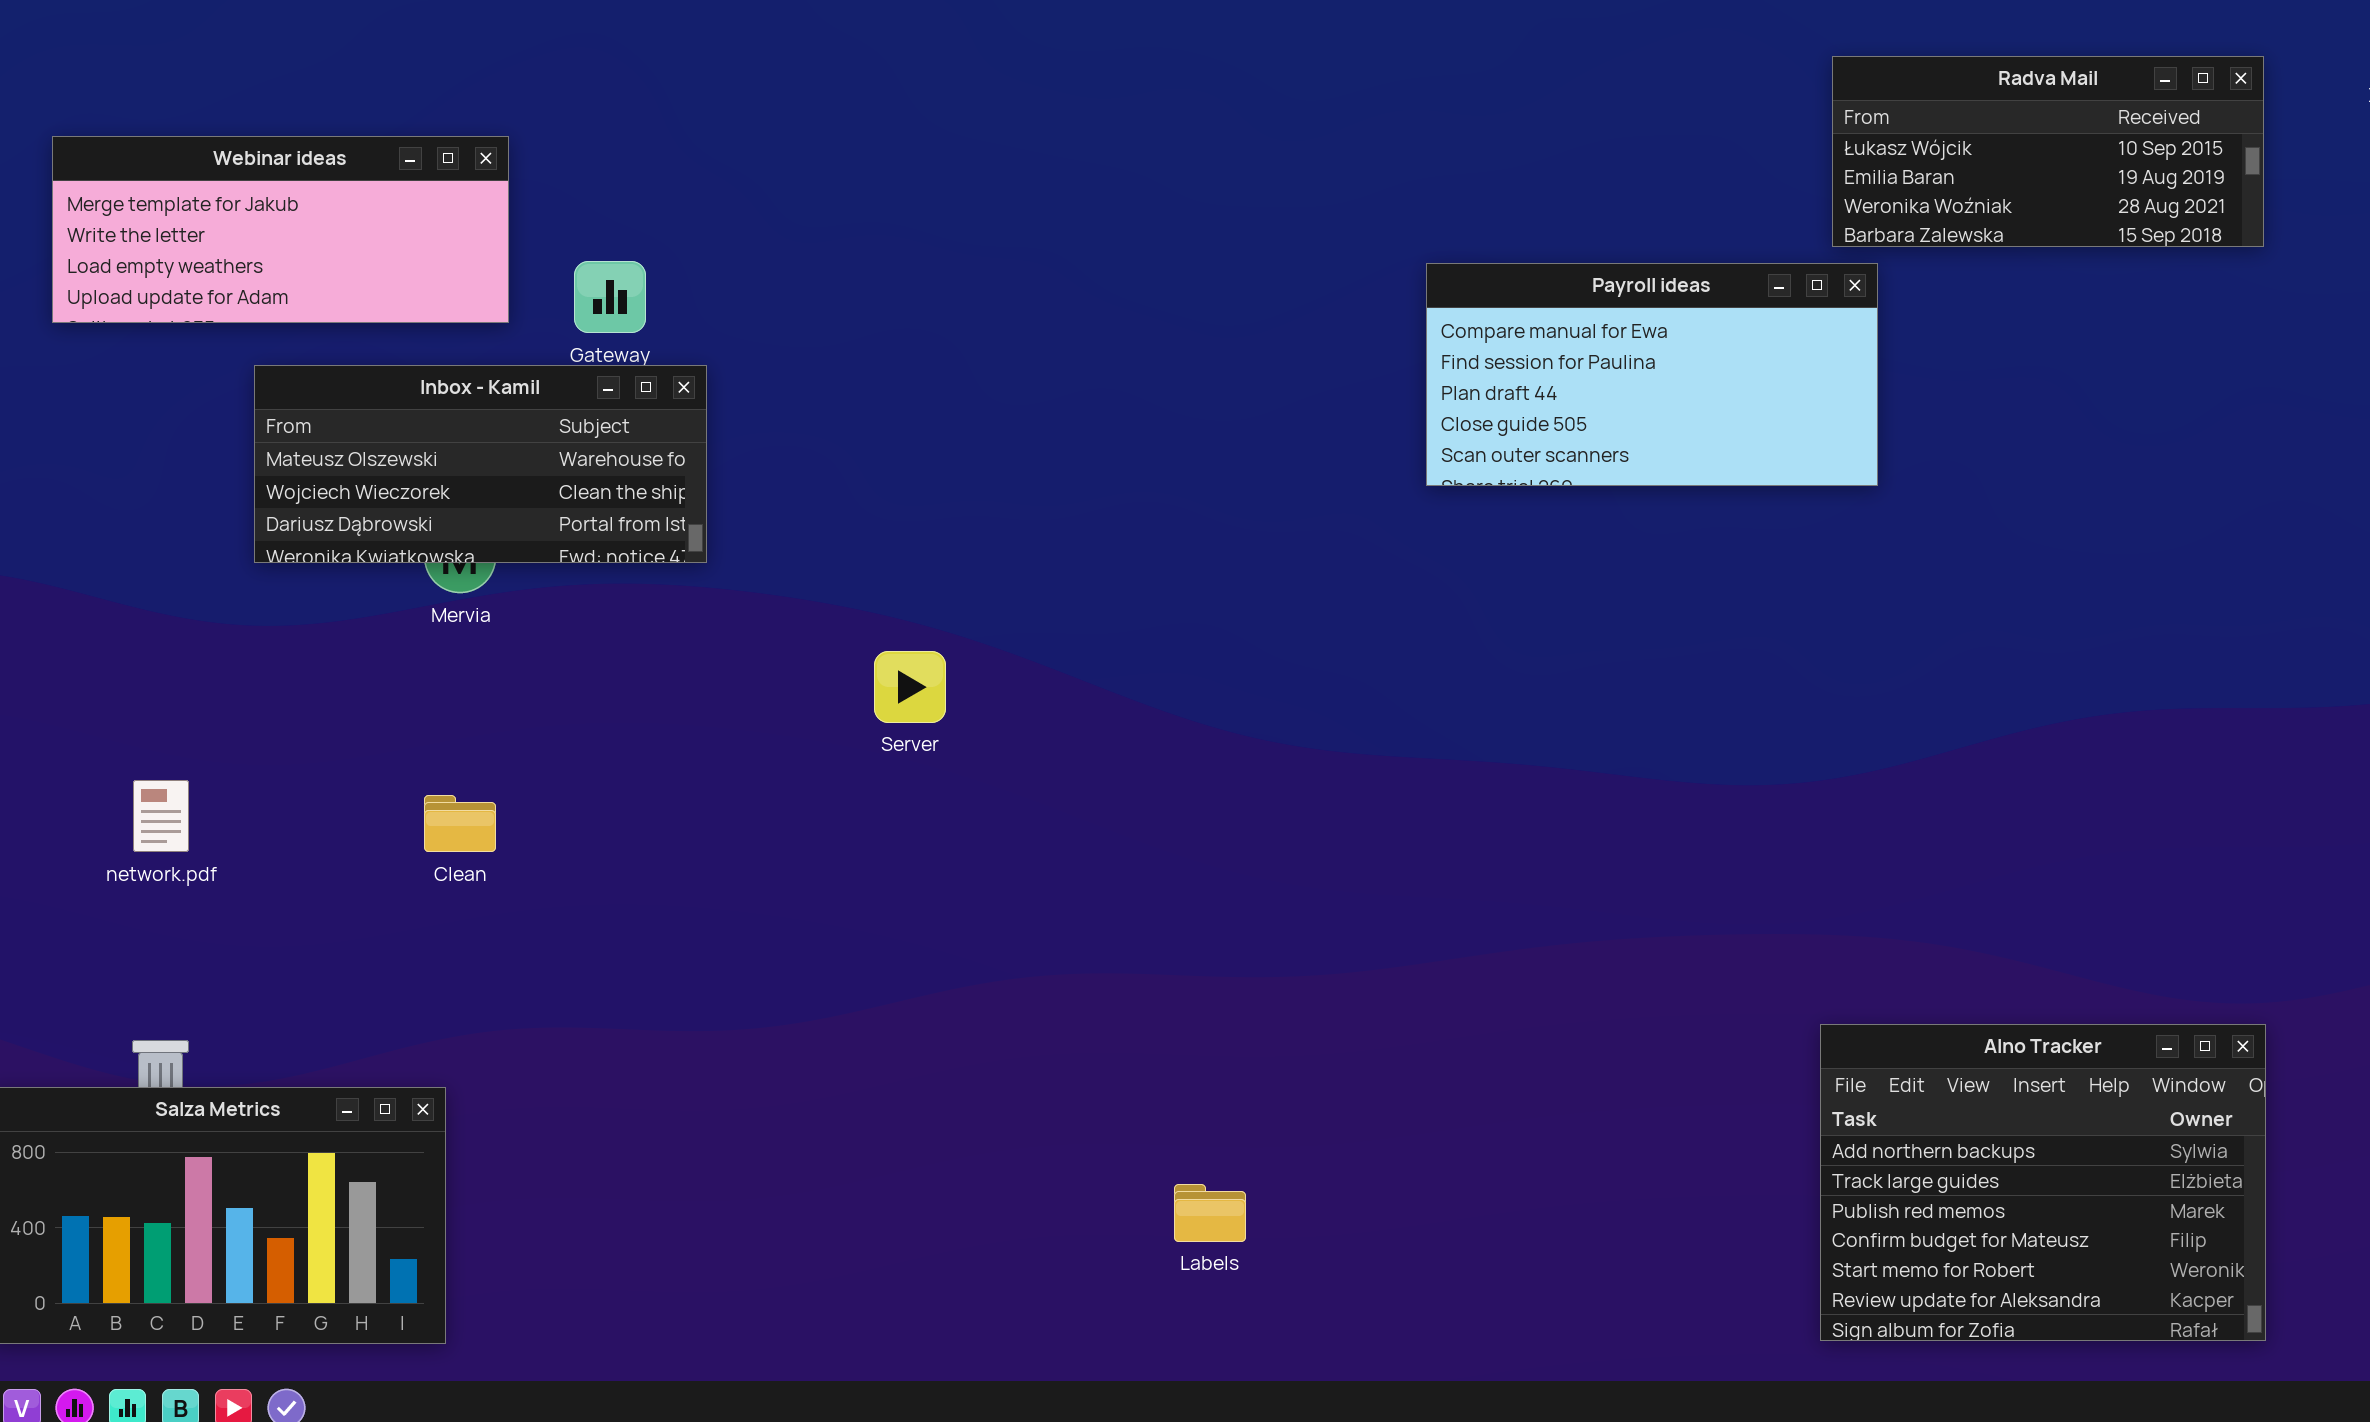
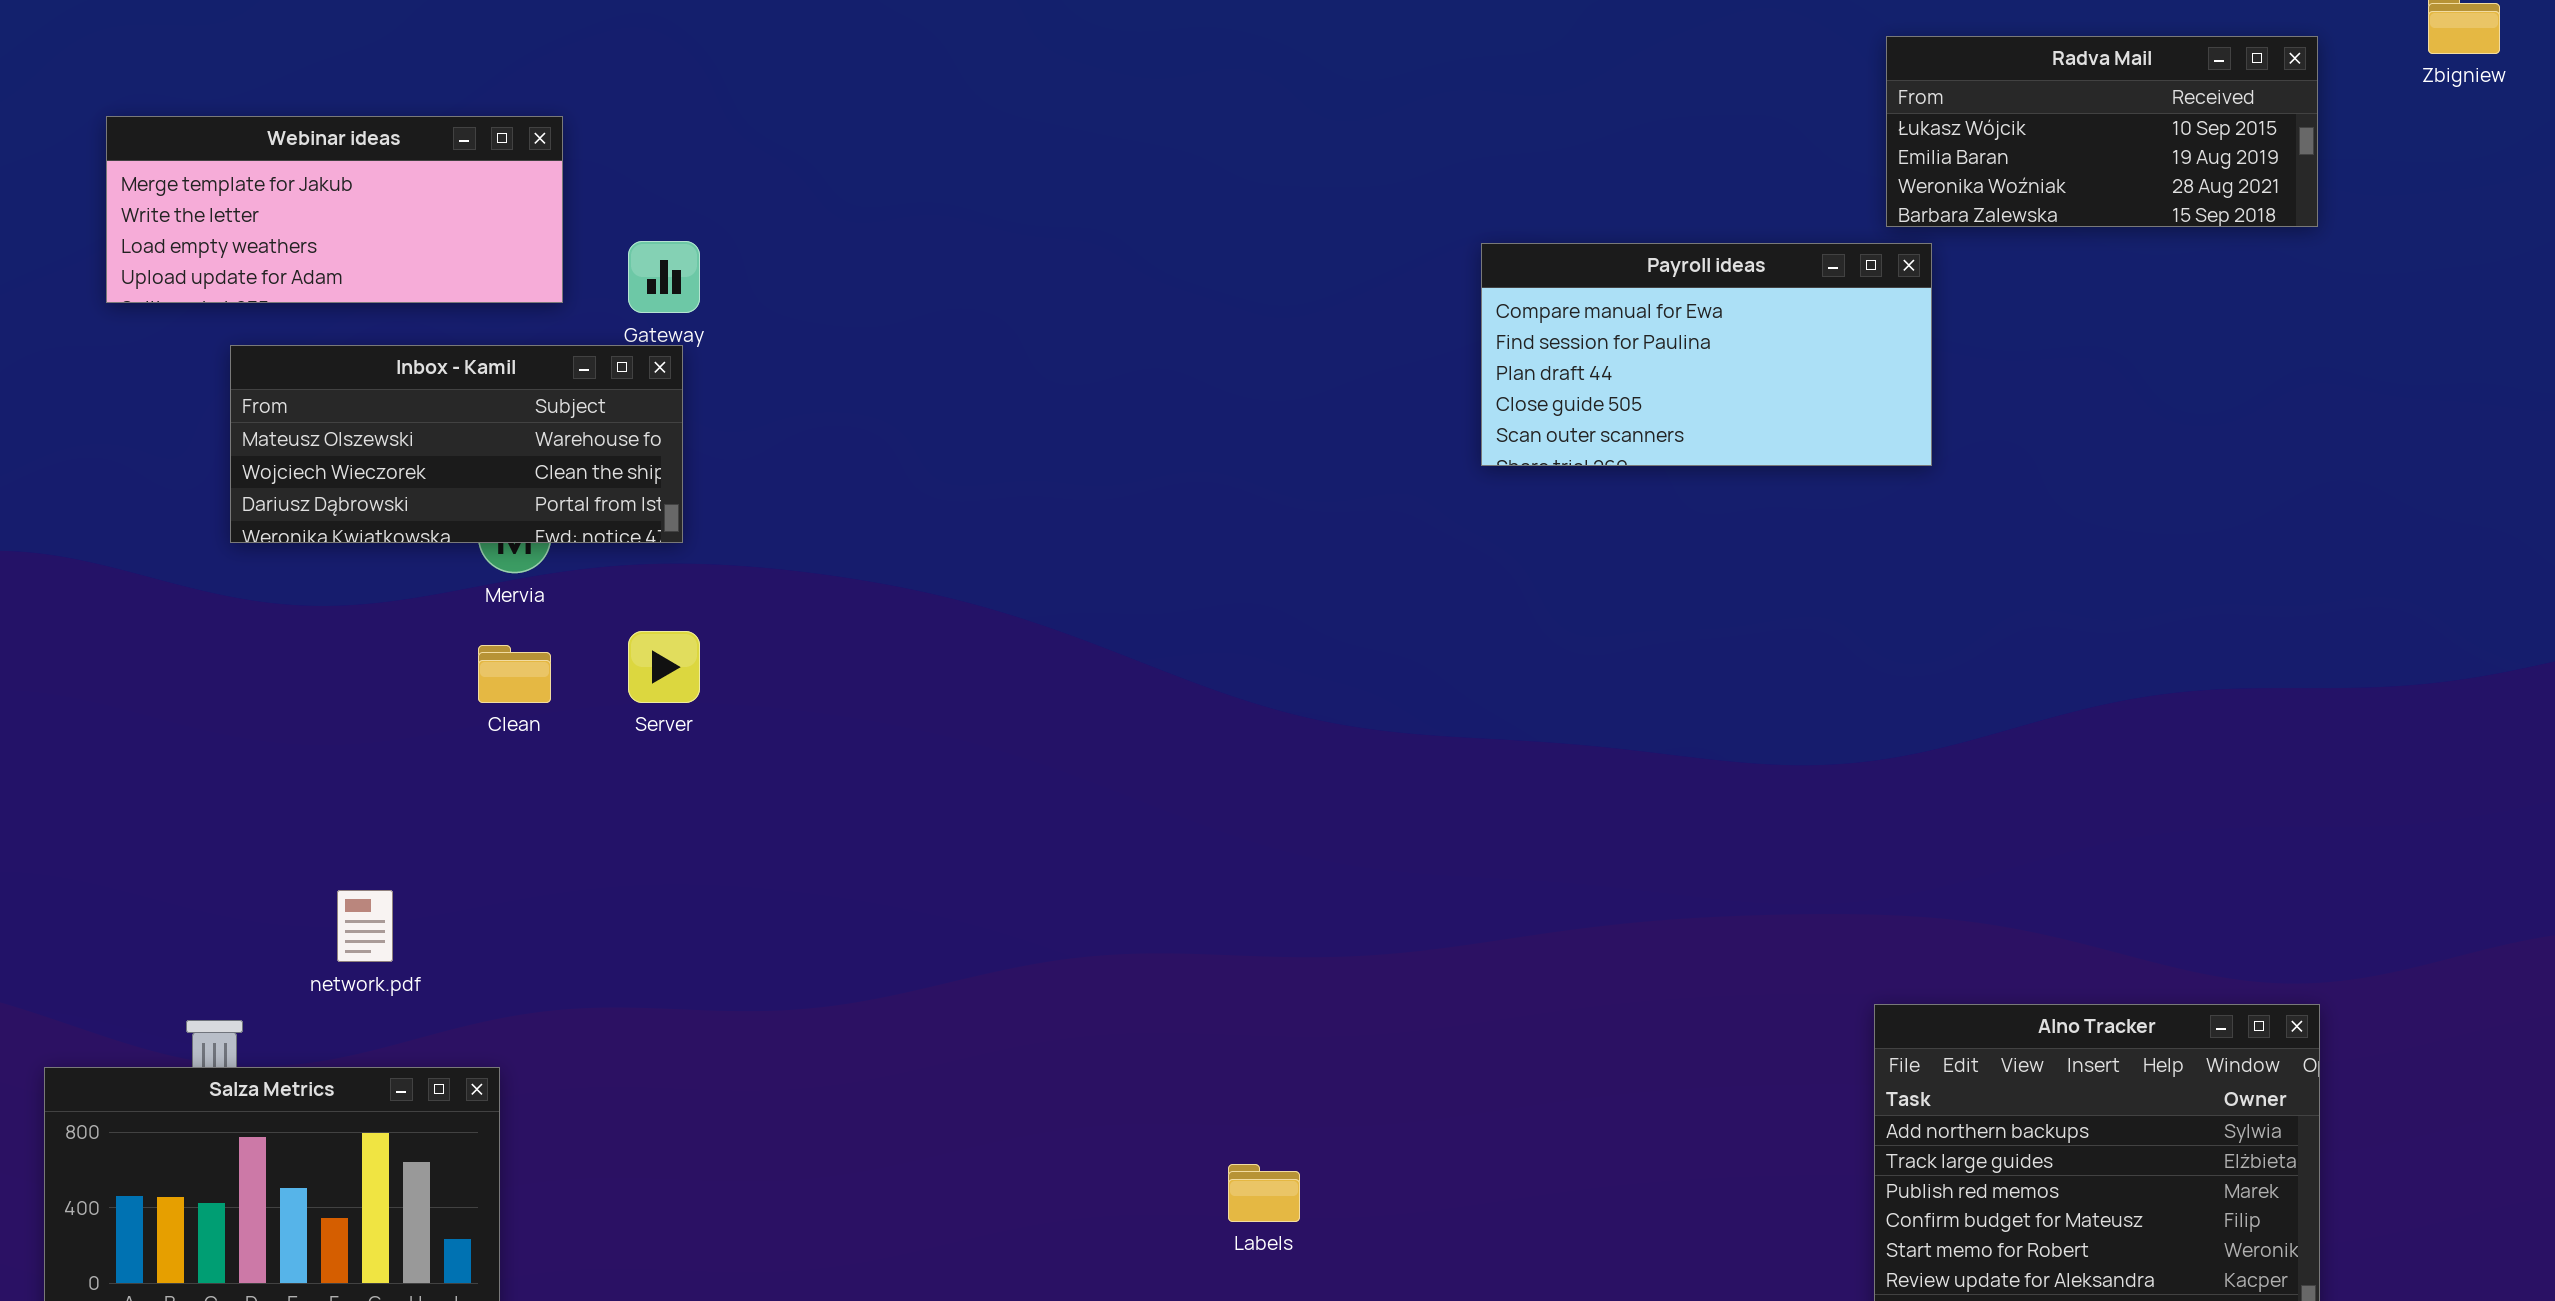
Inbox - Kamil: [254,365,707,563] -> [230,345,683,543], moved
Server: [874,651,946,723] -> [628,631,700,703], moved
network.pdf: [133,780,189,852] -> [337,890,393,962], moved
Clean: [424,795,496,852] -> [478,645,551,703], moved

